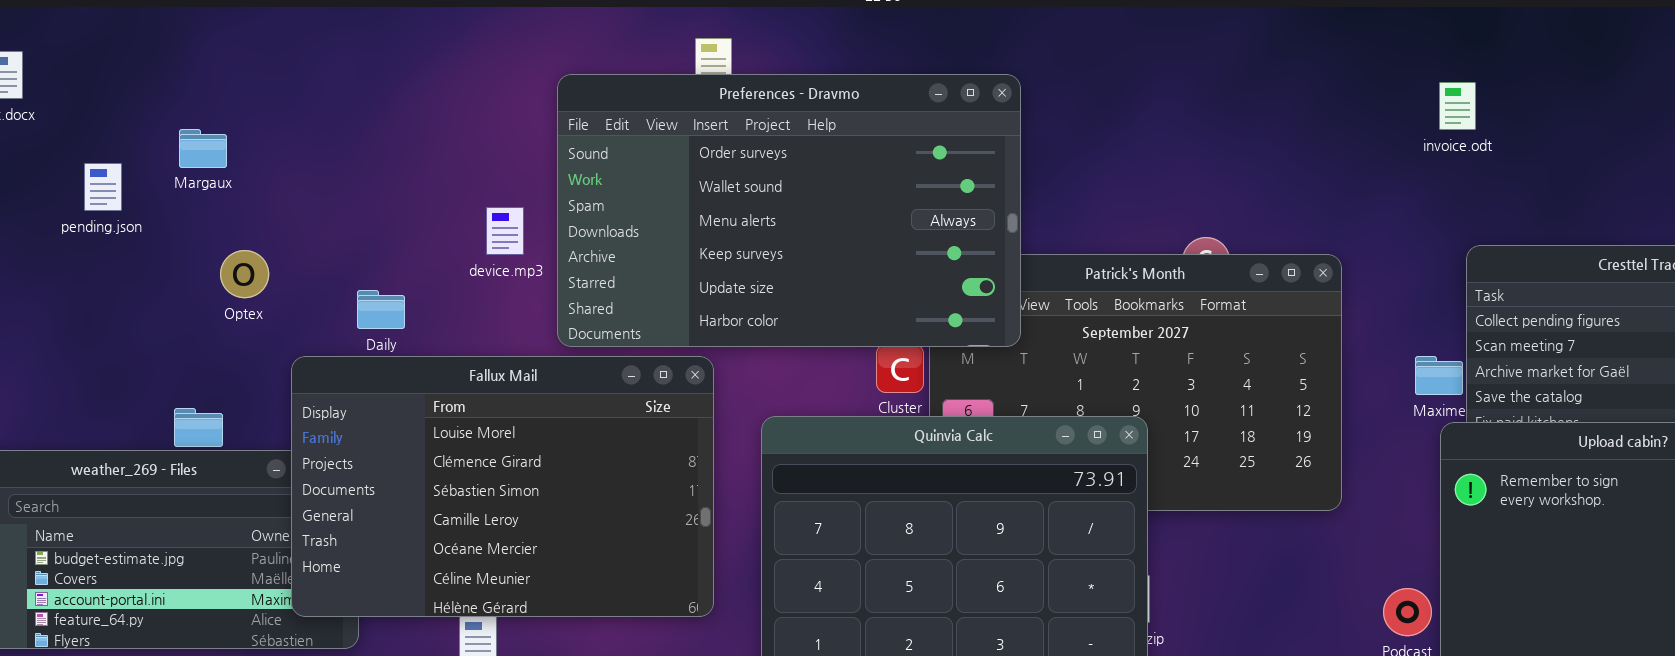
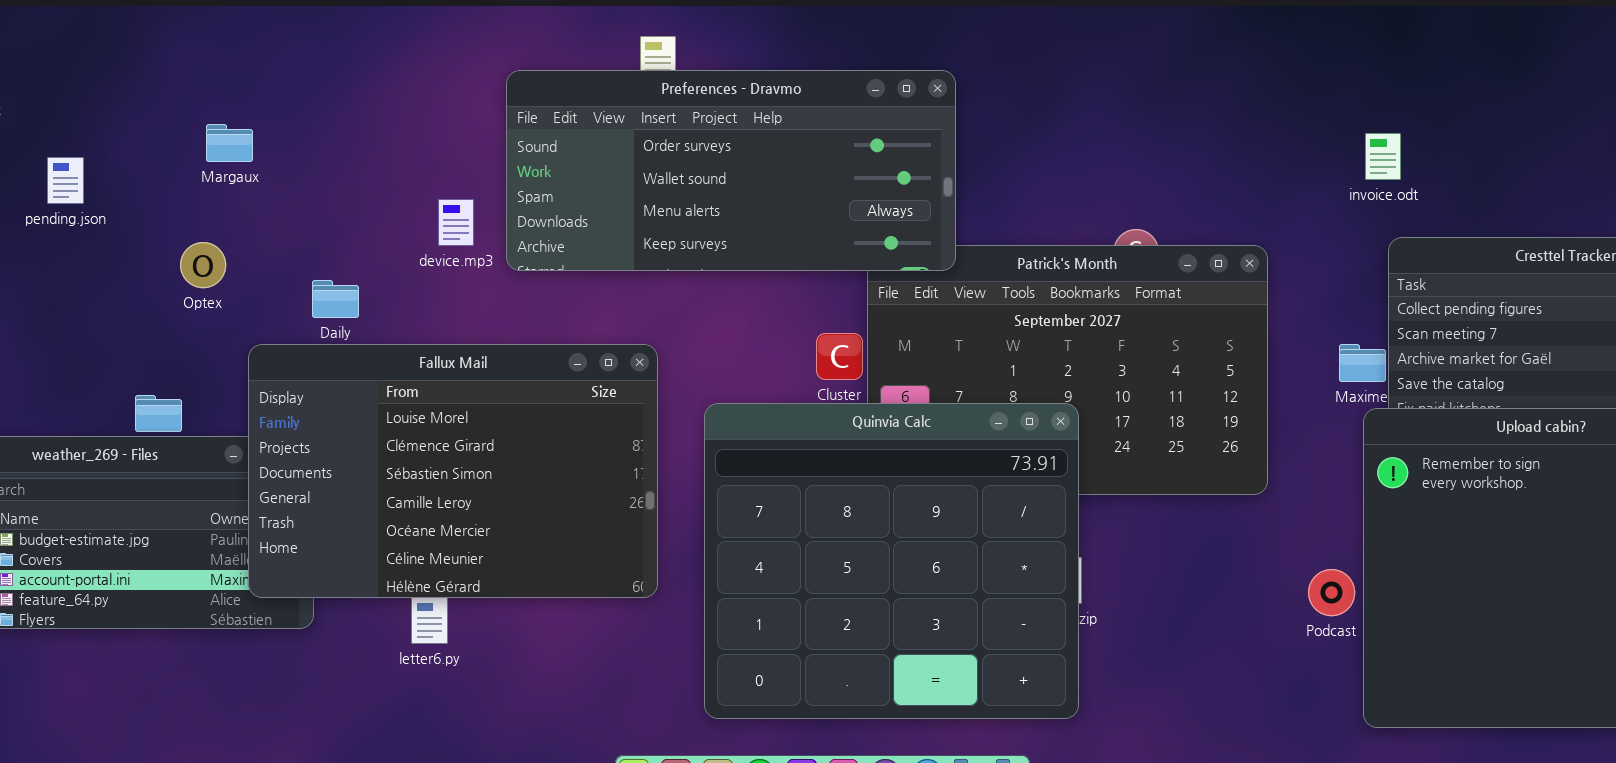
Preferences - Dravmo: [557,74,1021,347] -> [506,70,956,271], resized
invoice.odt: [1439,82,1476,130] -> [1365,133,1401,180], moved
Margaux: [179,129,227,168] -> [206,124,253,162], moved

